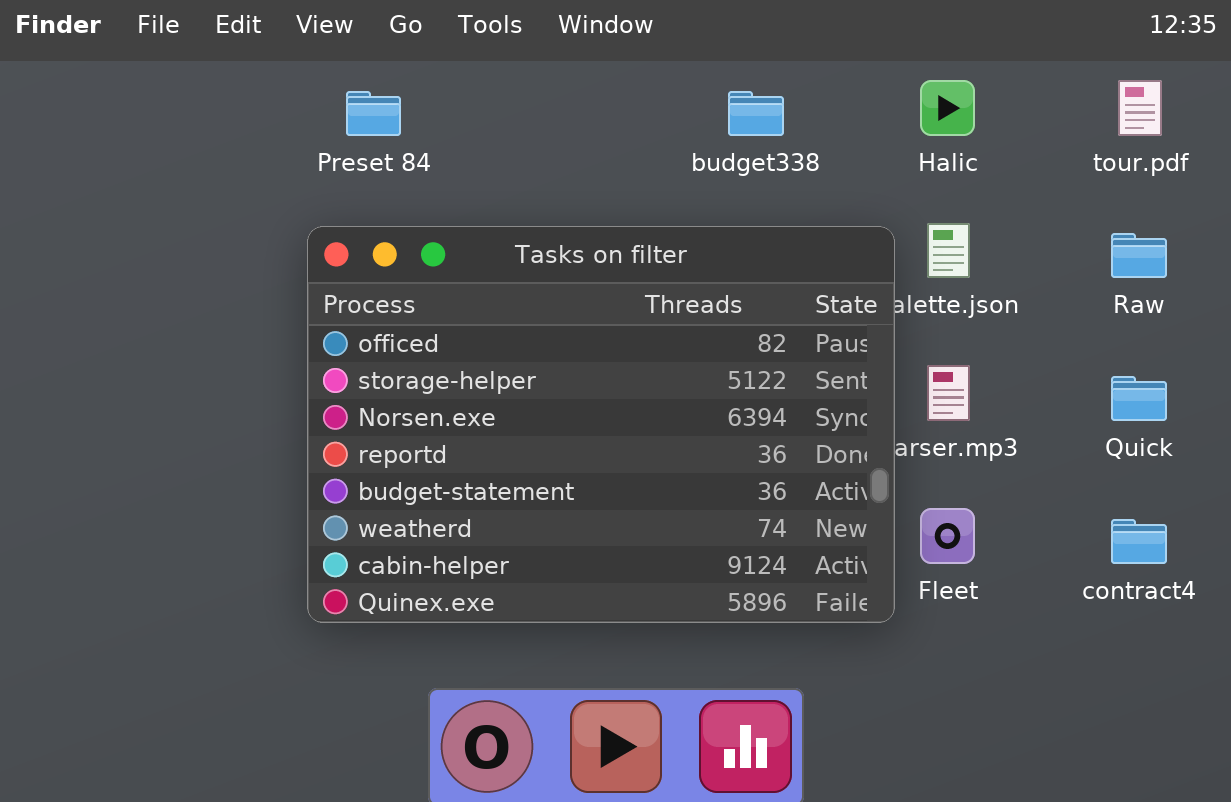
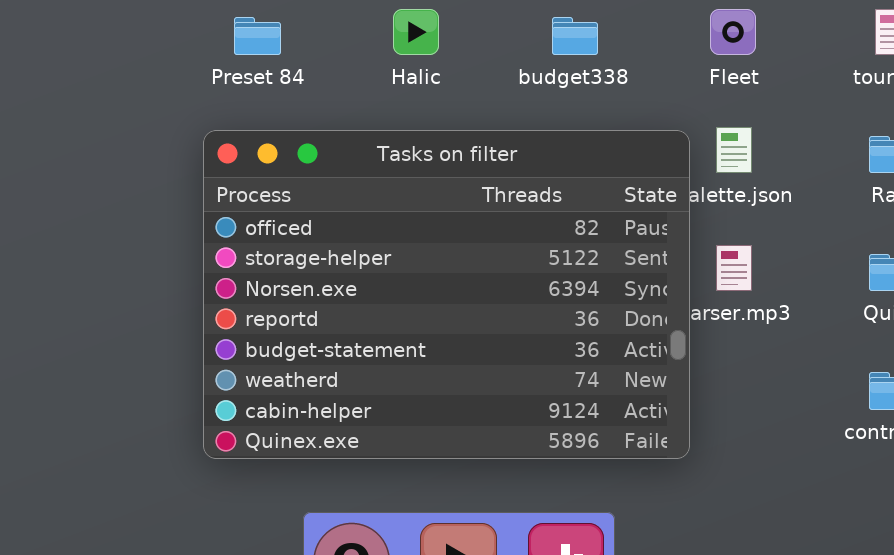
Halic: [920,80,975,136] -> [393,9,439,55], moved
Fleet: [920,508,975,564] -> [710,9,756,55], moved

